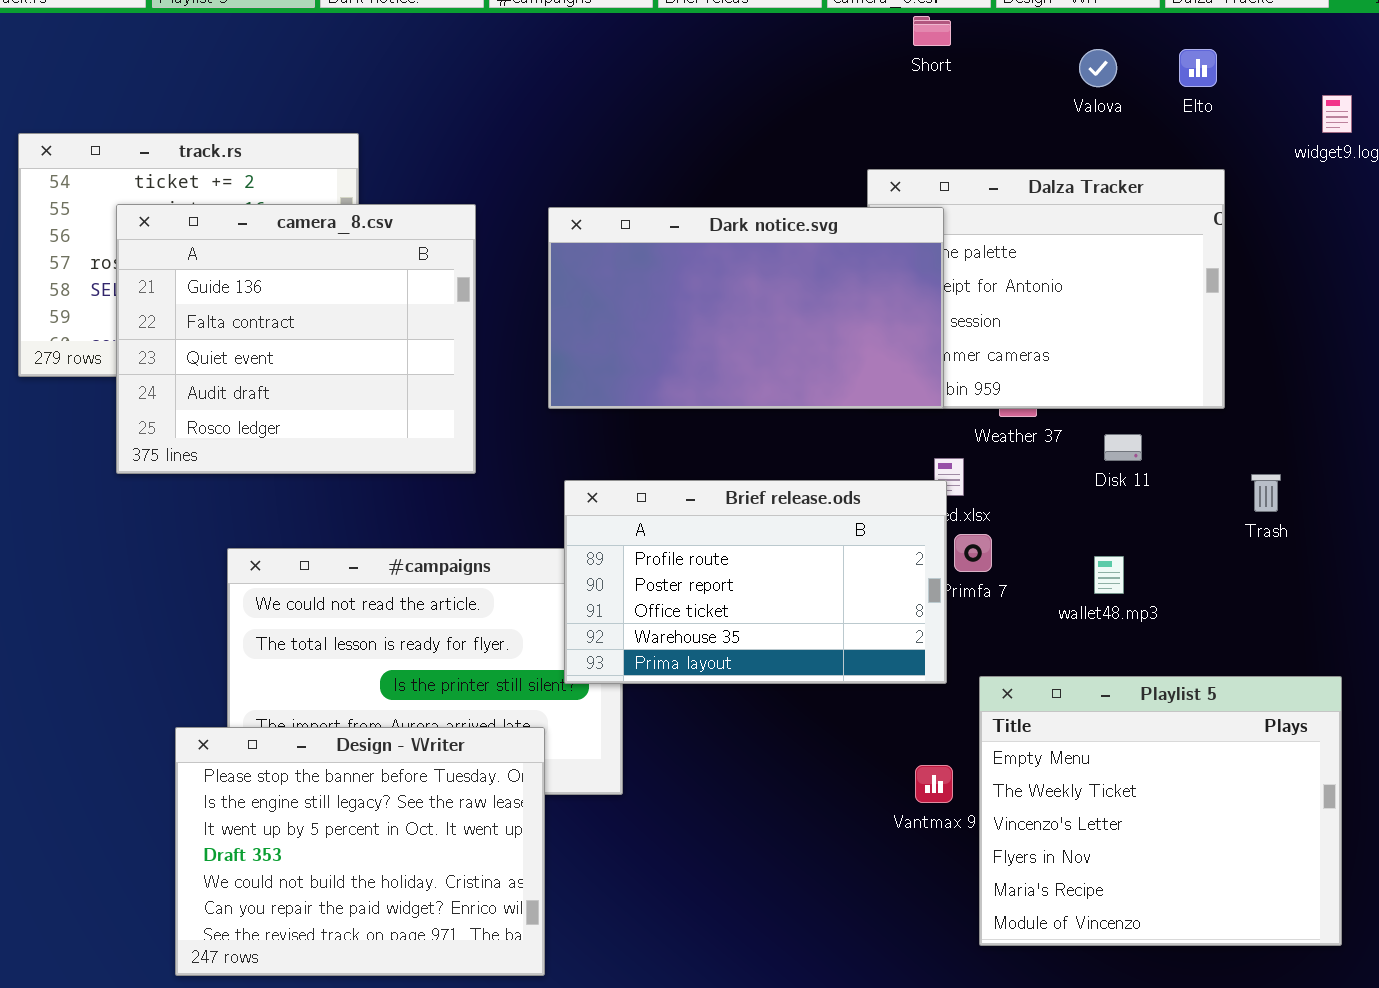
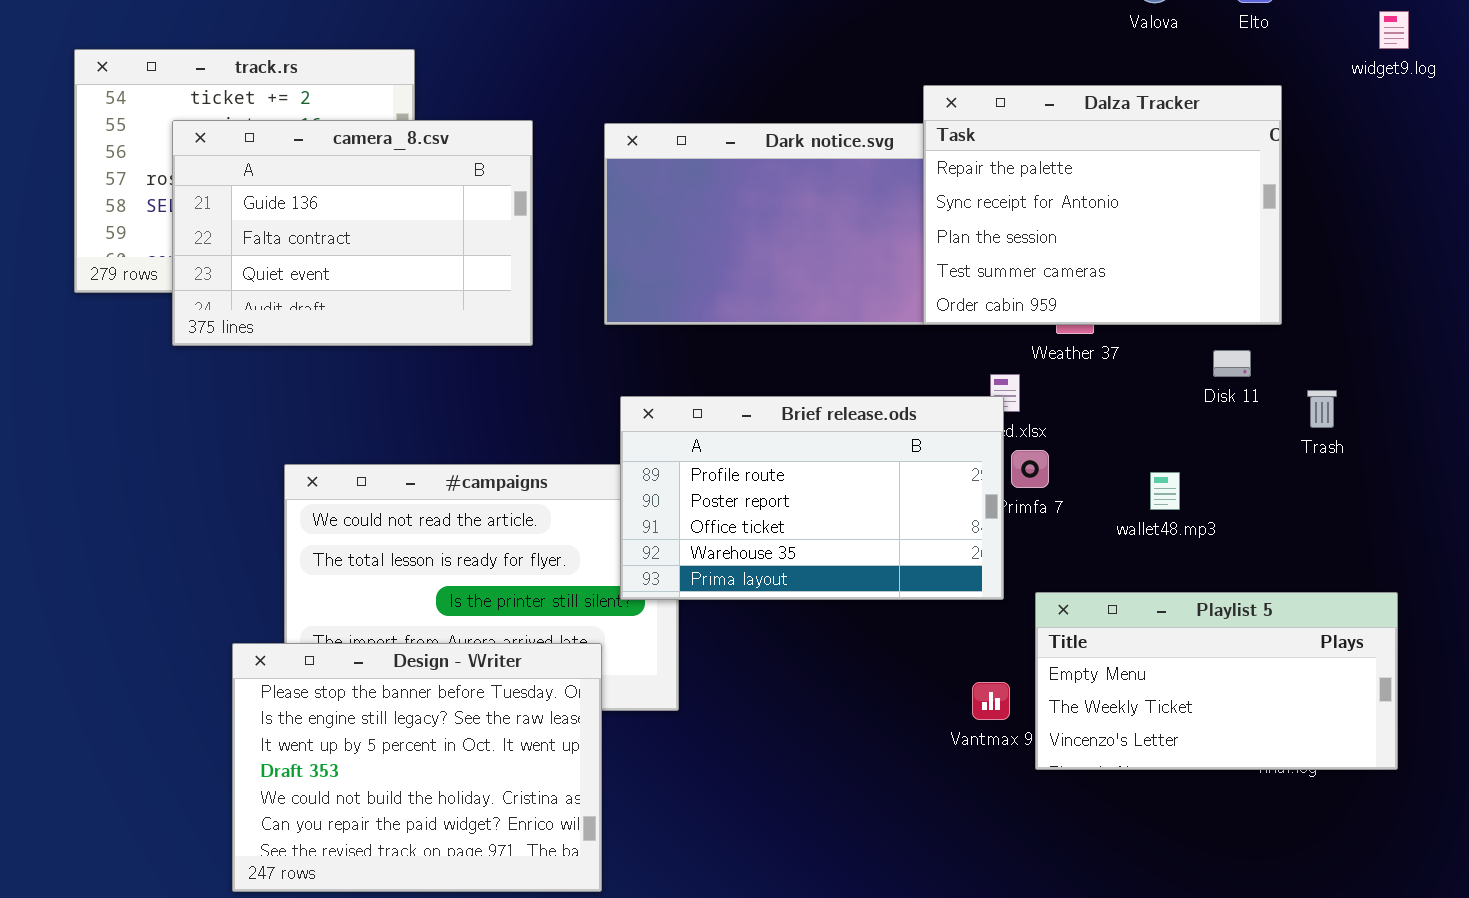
Dalza Tracker: [867,169,1225,409] -> [923,85,1282,325], raised
camera_8.csv: [116,204,476,474] -> [172,120,533,346], resized
Disk 11: [1104,434,1142,461] -> [1213,350,1251,377], moved
Playlist 5: [979,676,1342,946] -> [1035,592,1398,770], resized

